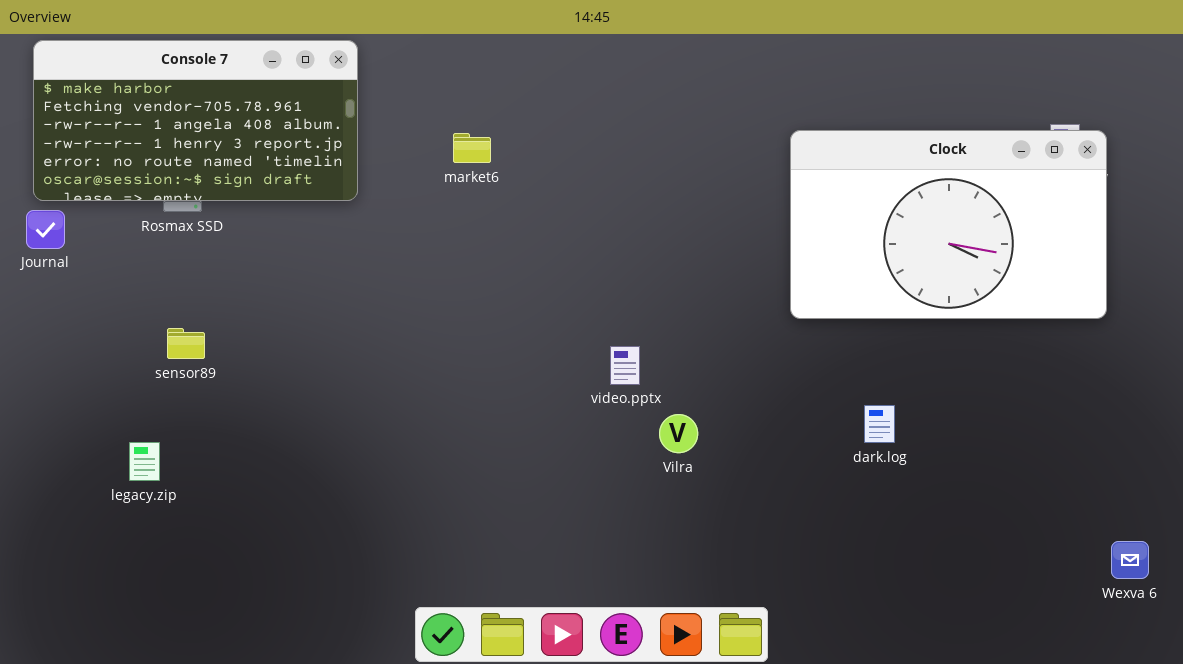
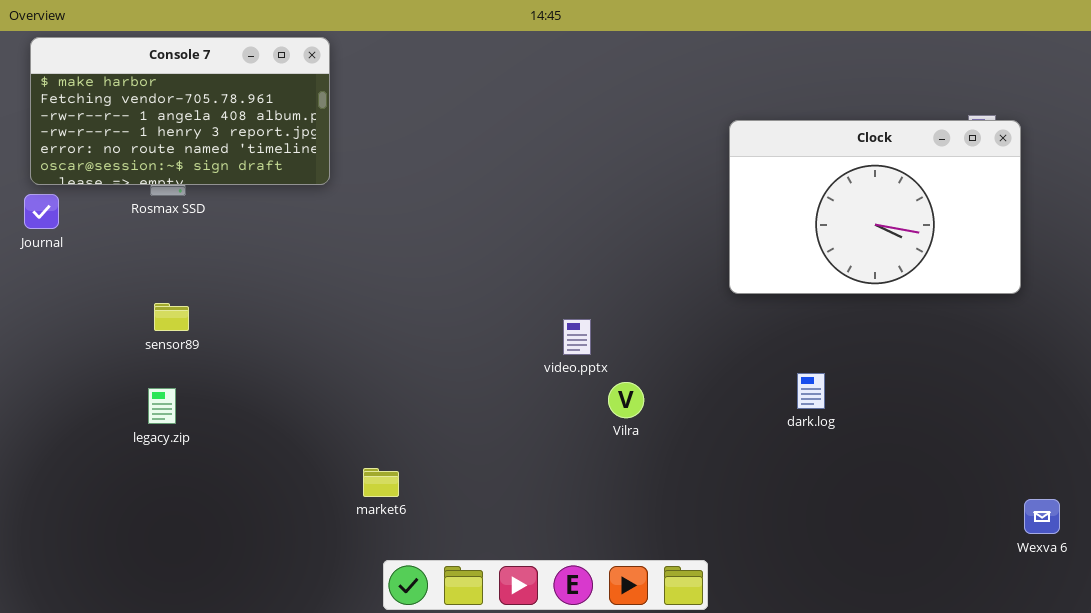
market6: [453,133,491,163] -> [363,468,399,497], moved
legacy.zip: [129,442,160,481] -> [148,388,176,424], moved

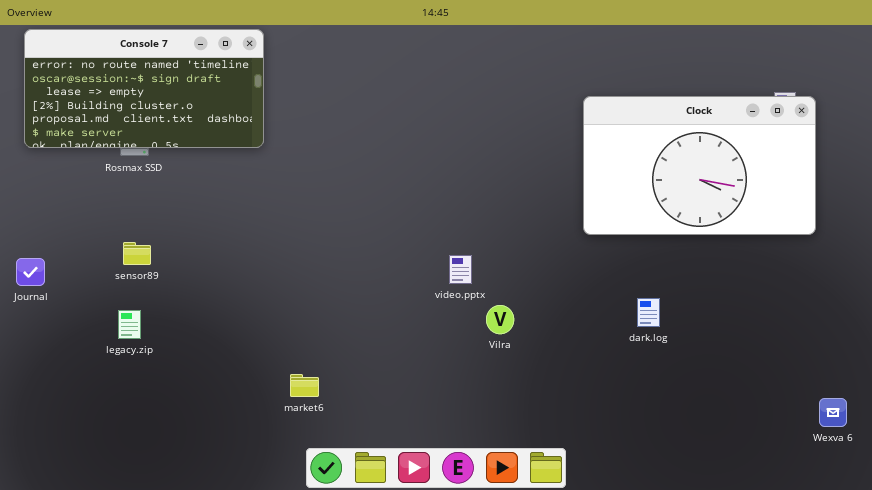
Console 7: [30,37,330,185] -> [24,29,264,148], scrolled down 4 rows
Journal: [24,194,59,229] -> [16,258,45,286], moved

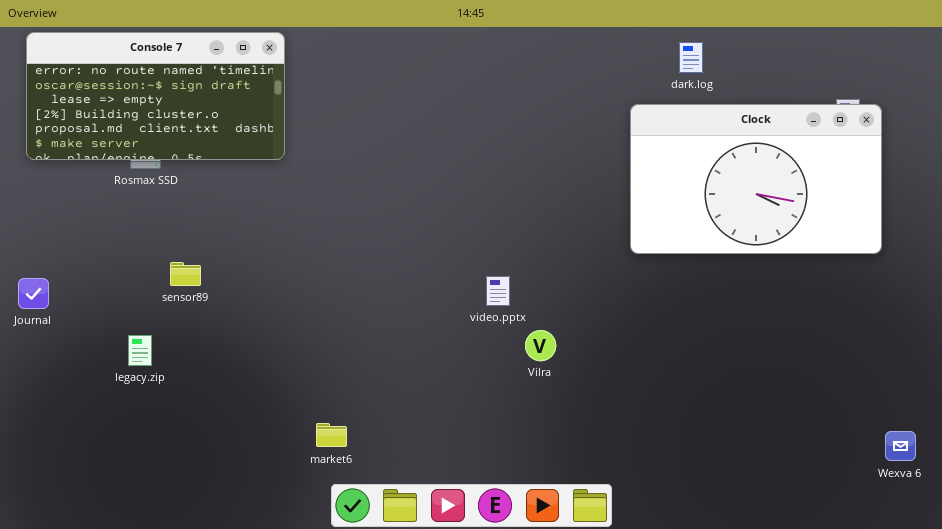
sensor89: [123,242,151,265] -> [170,262,201,286], moved
dark.log: [637,298,660,327] -> [679,42,703,73], moved
market6: [290,374,319,397] -> [316,423,347,447], moved

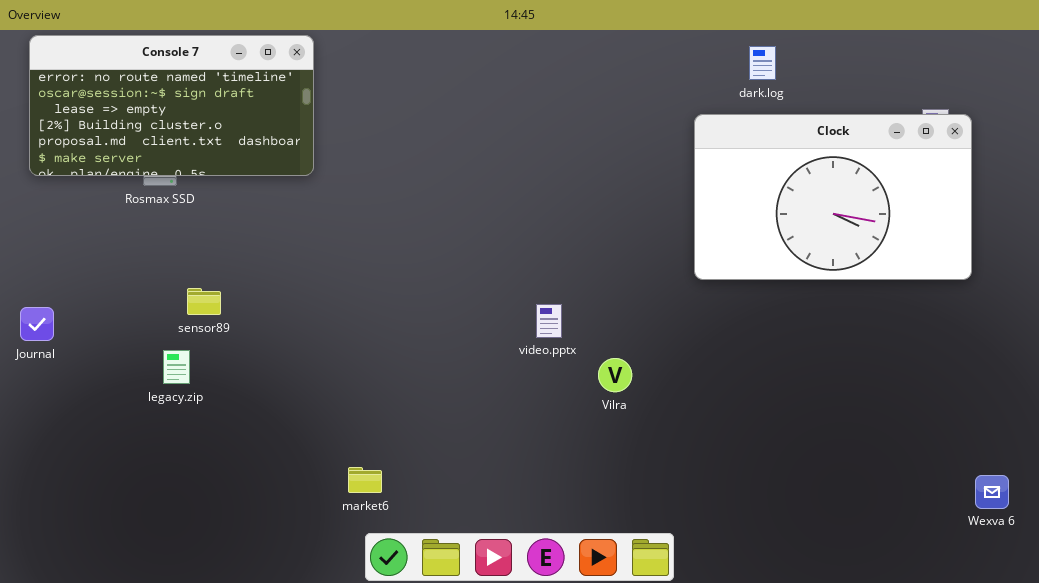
Vilra: [525,330,556,361] -> [598,358,632,392], moved
legacy.zip: [128,335,152,366] -> [163,350,190,384], moved

